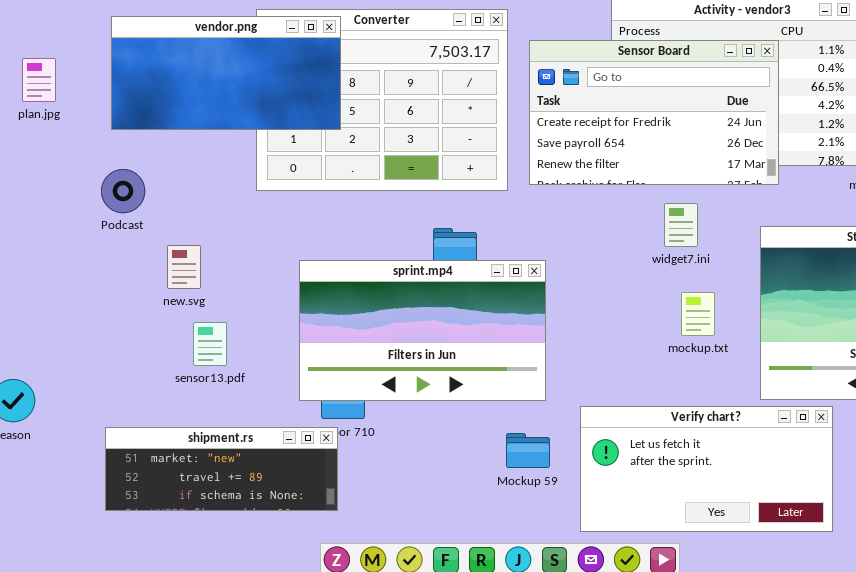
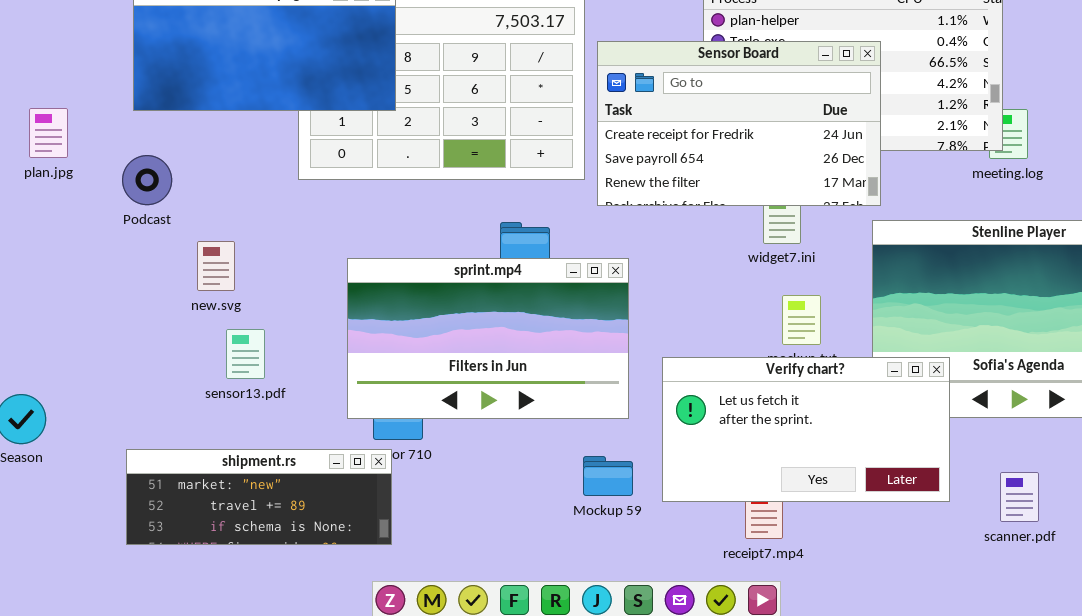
Sensor Board: [529,40,779,185] -> [597,41,881,206], moved
plan.jpg: [22,58,56,102] -> [29,108,68,158], moved
Verify chart?: [580,406,833,532] -> [662,357,950,502], moved

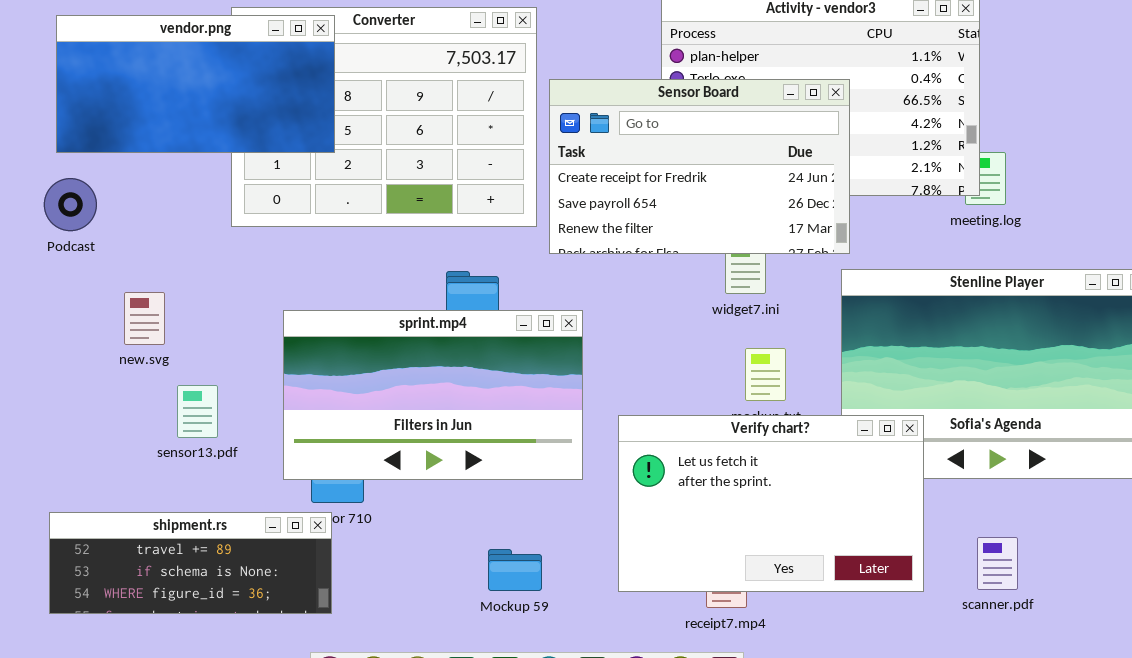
Podcast: [122,155,172,205] -> [44,178,97,231], moved
sensor13.pdf: [226,329,265,379] -> [177,385,218,438], moved
Verify chart?: [662,357,950,502] -> [618,415,924,592], resized
shipment.rs: [126,449,392,545] -> [49,512,332,614], scrolled down 1 row
Mockup 59: [583,456,633,496] -> [488,549,542,591], moved

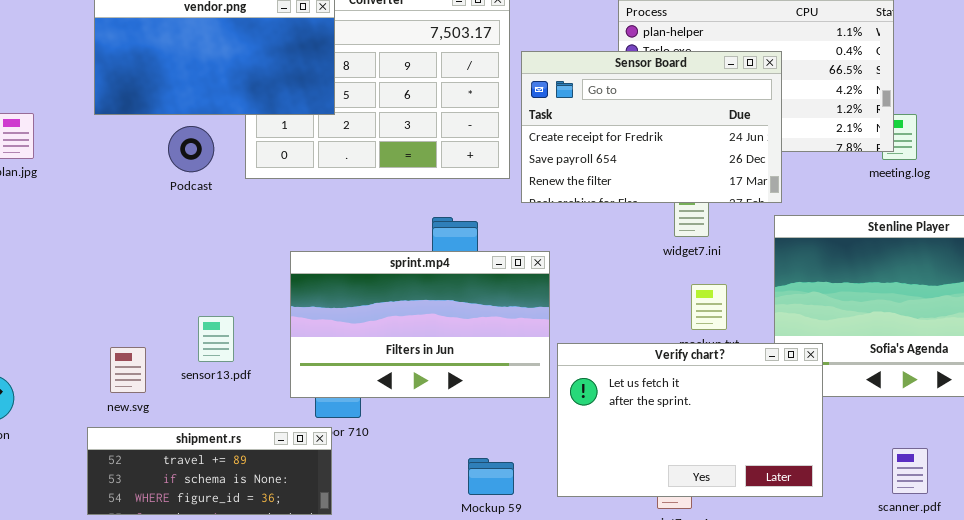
Podcast: [44,178,97,231] -> [168,126,214,172], moved
new.svg: [124,292,165,345] -> [110,347,146,393], moved
Verify chart?: [618,415,924,592] -> [557,343,823,497], moved

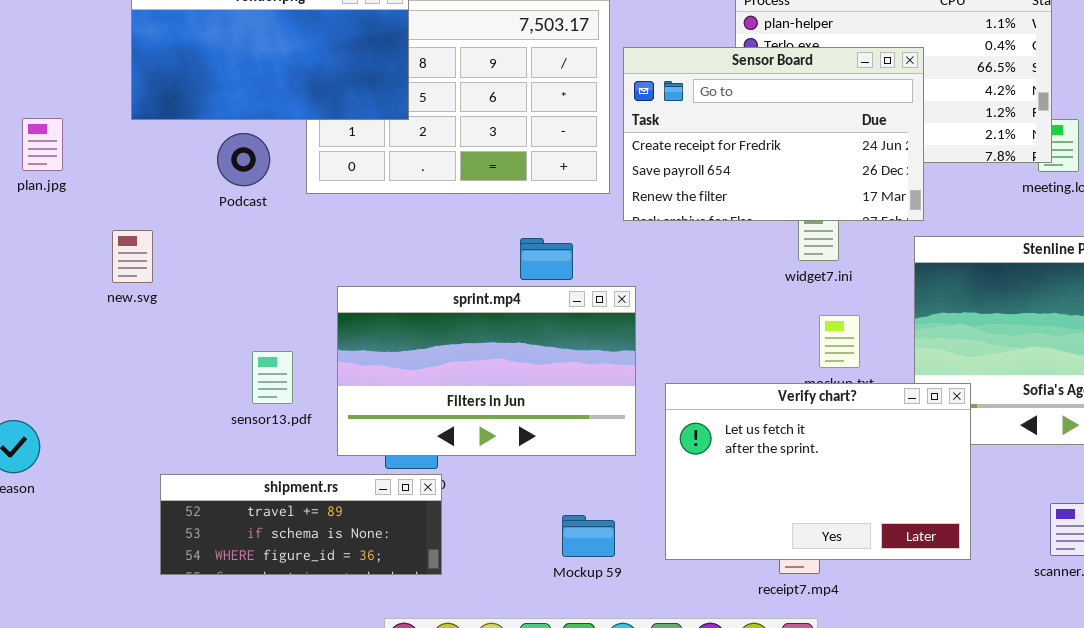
sprint.mp4: [290,251,550,398] -> [337,286,636,456], moved
new.svg: [110,347,146,393] -> [112,230,153,283], moved
shipment.rs: [87,427,332,515] -> [160,474,442,575], moved

